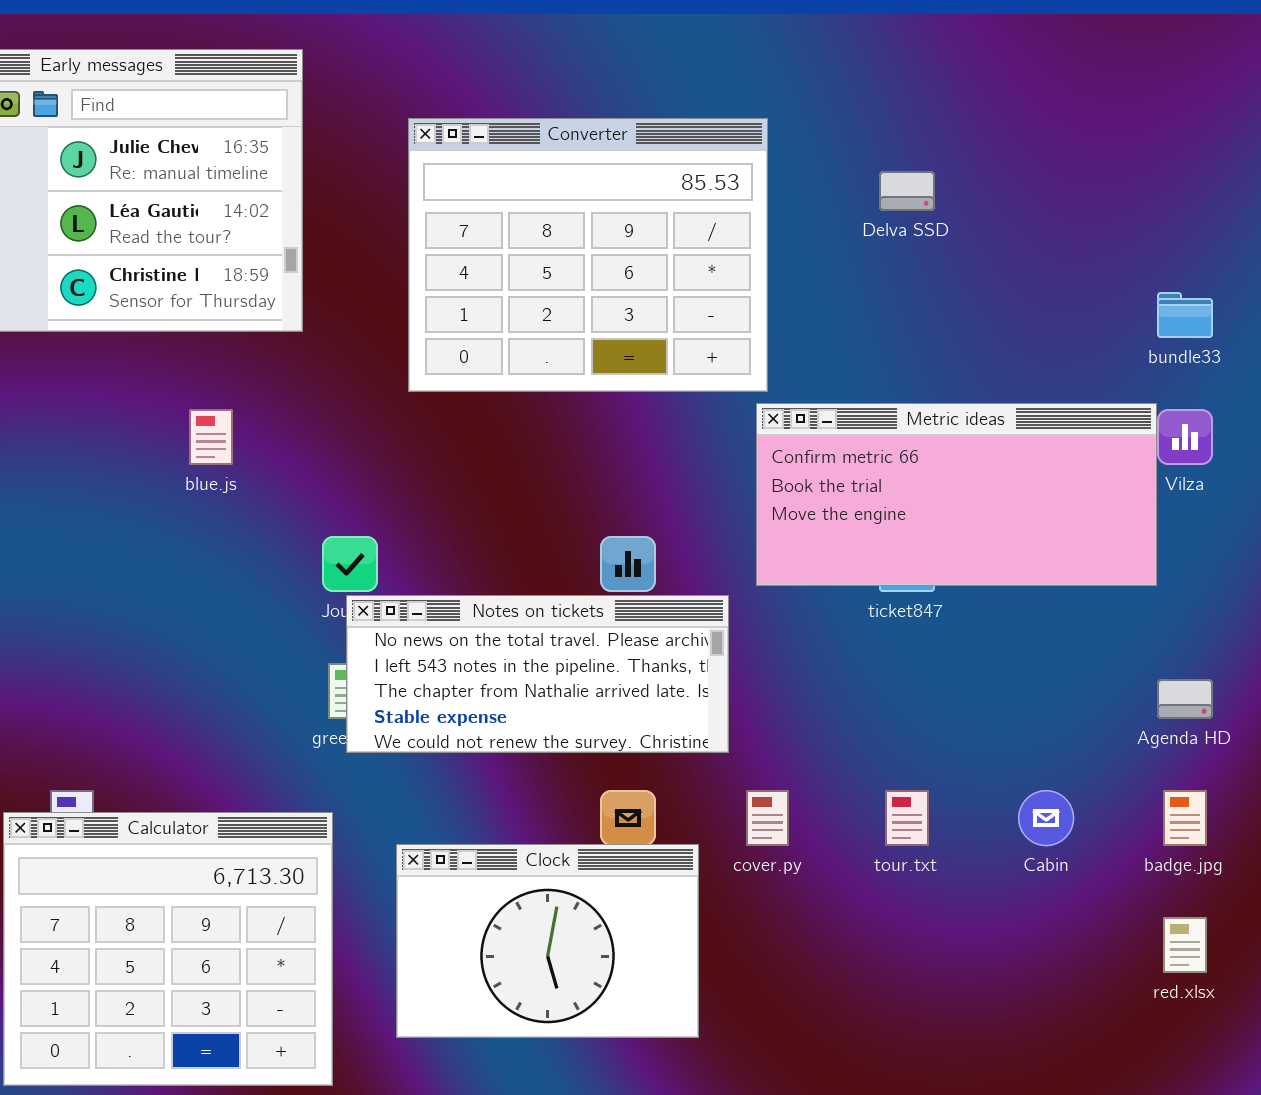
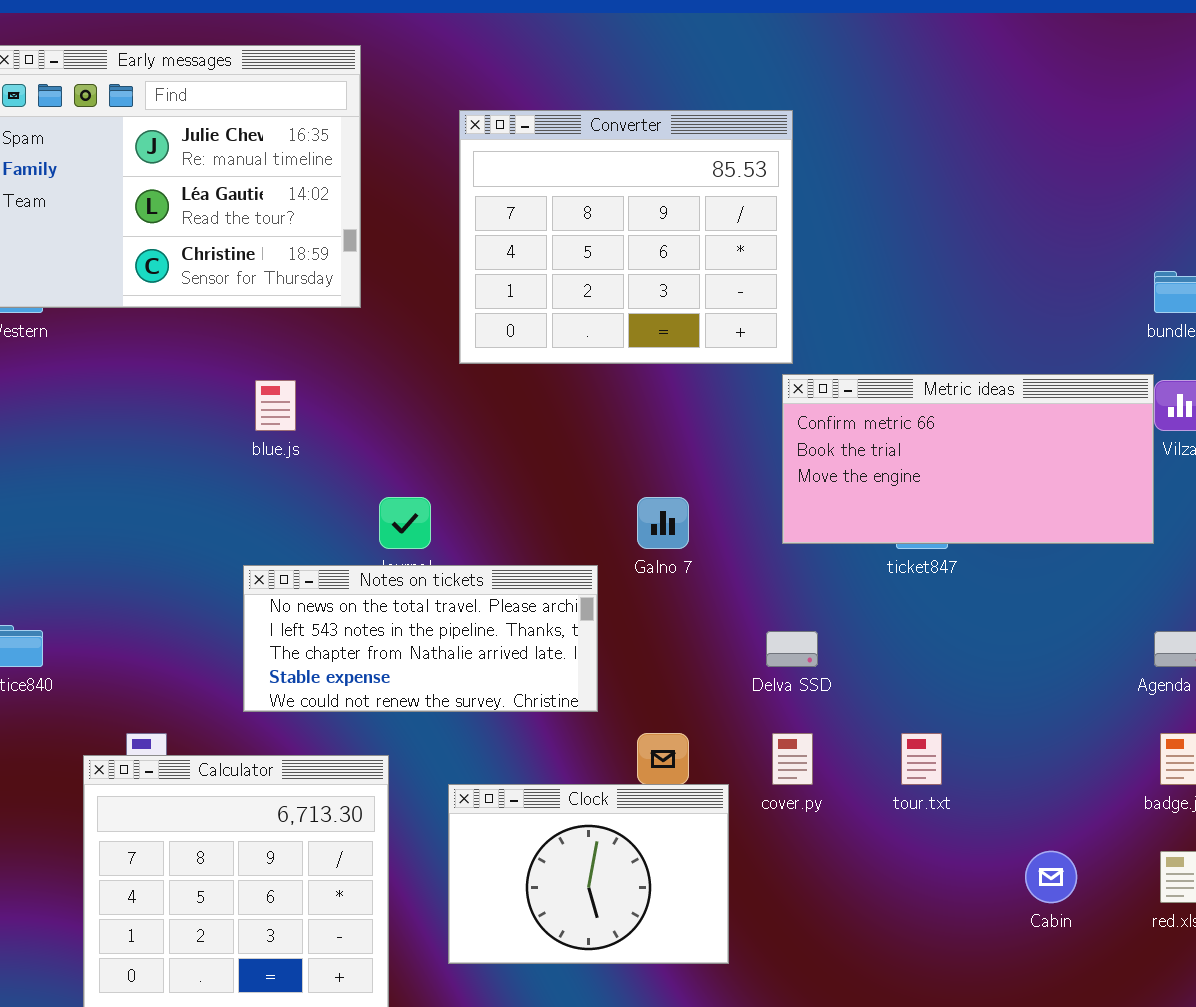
Delva SSD: [879,171,935,211] -> [766,631,818,667], moved
Notes on tickets: [346,595,729,753] -> [243,565,598,712], moved
Cabin: [1018,790,1074,846] -> [1025,851,1077,903], moved

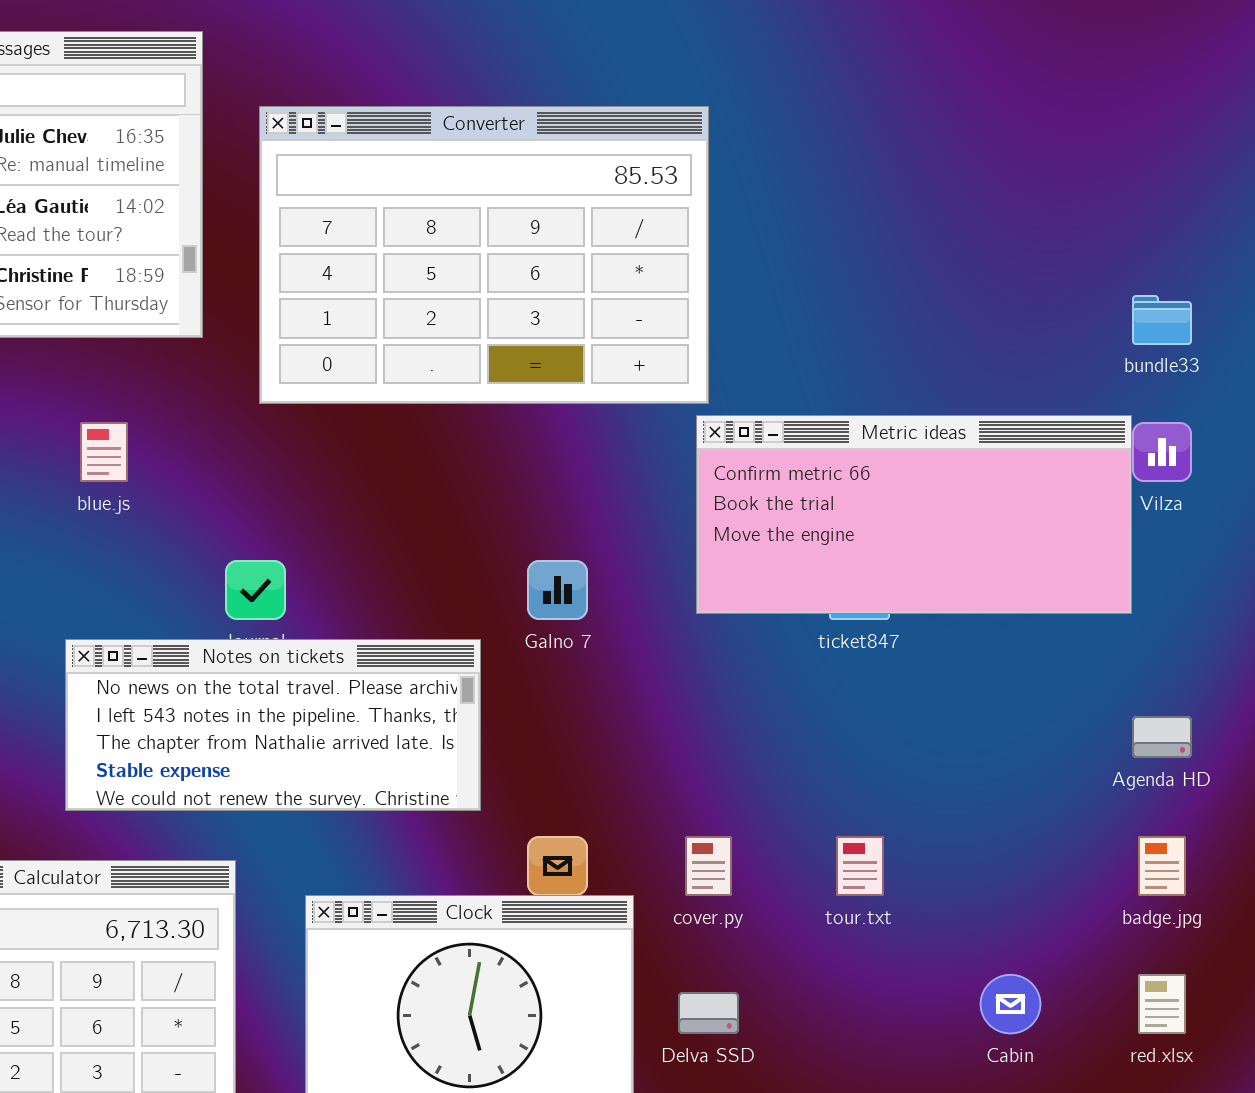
Converter: [459,110,793,364] -> [259,106,709,404], resized
Delva SSD: [766,631,818,667] -> [678,992,739,1034], moved

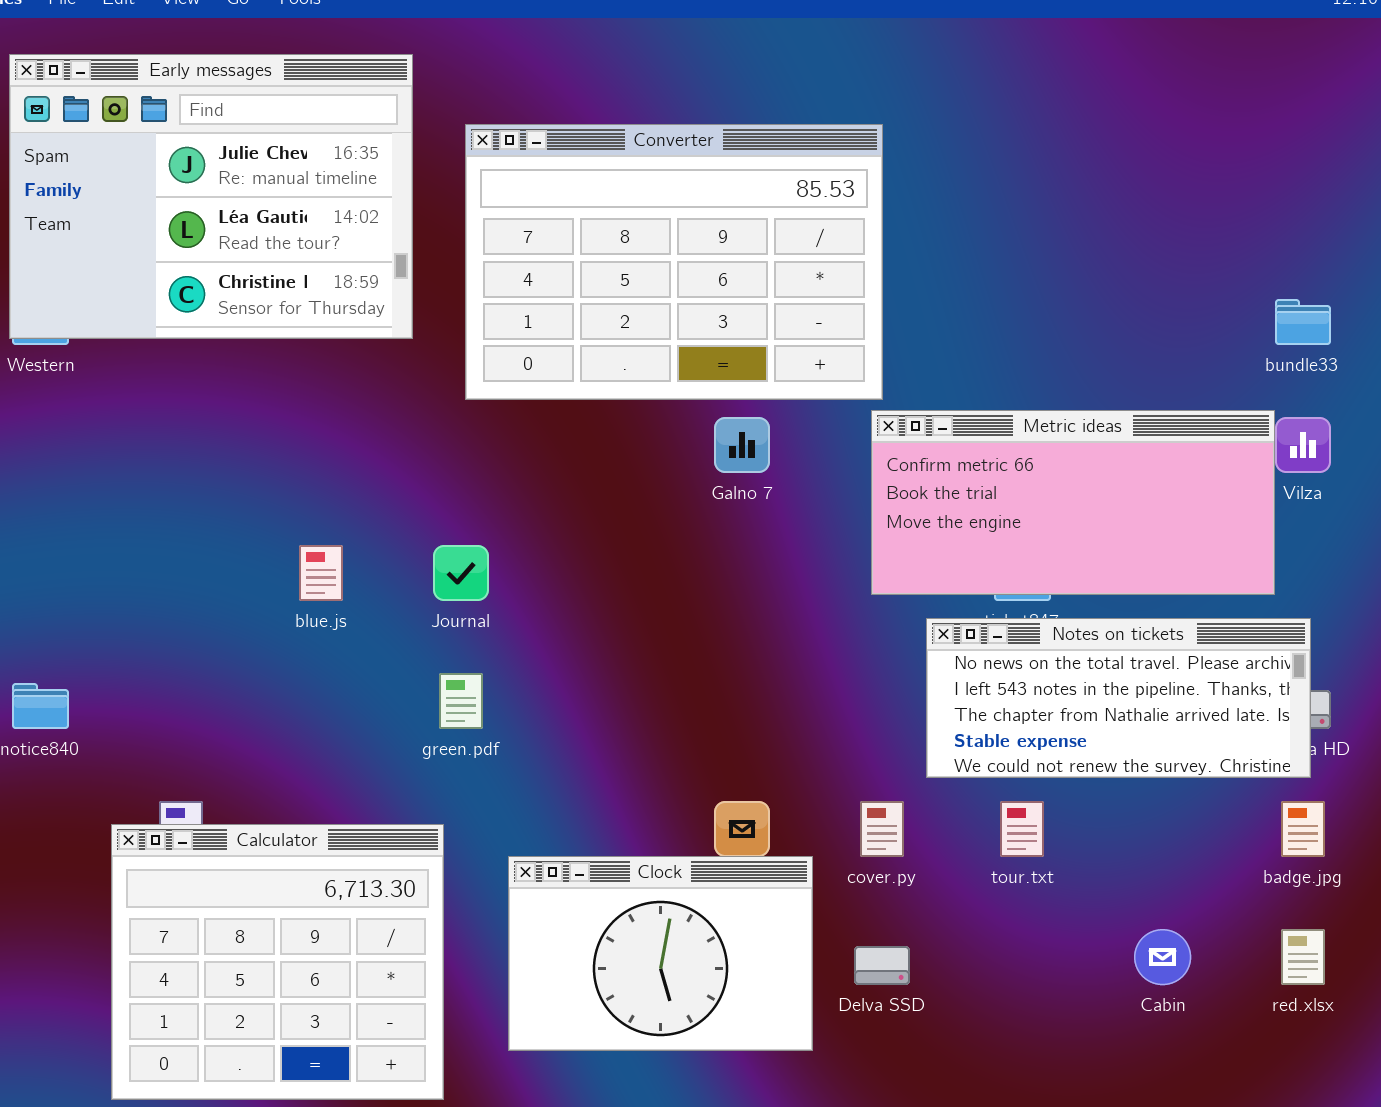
blue.js: [80,422,128,482] -> [299,545,343,601], moved
Galno 7: [527,560,588,620] -> [714,417,770,473], moved
Notes on tickets: [65,639,481,811] -> [926,618,1311,778], moved

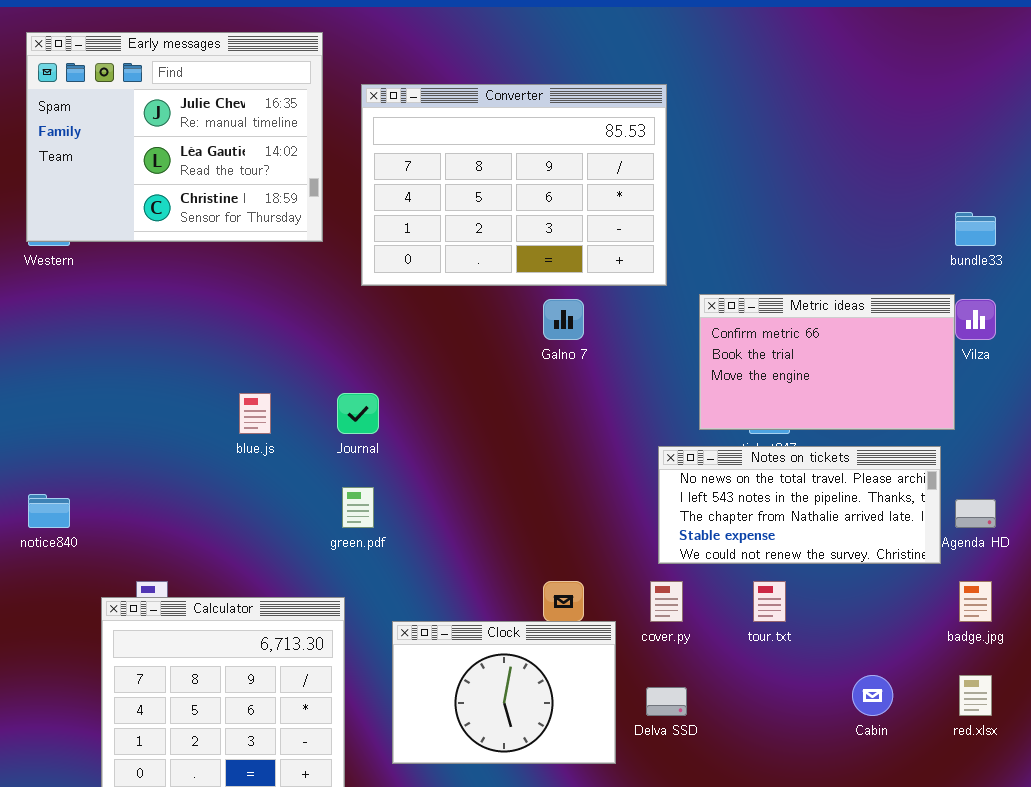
Metric ideas: [871,410,1275,595] -> [699,294,955,430], resized
Notes on tickets: [926,618,1311,778] -> [658,446,941,564], moved

